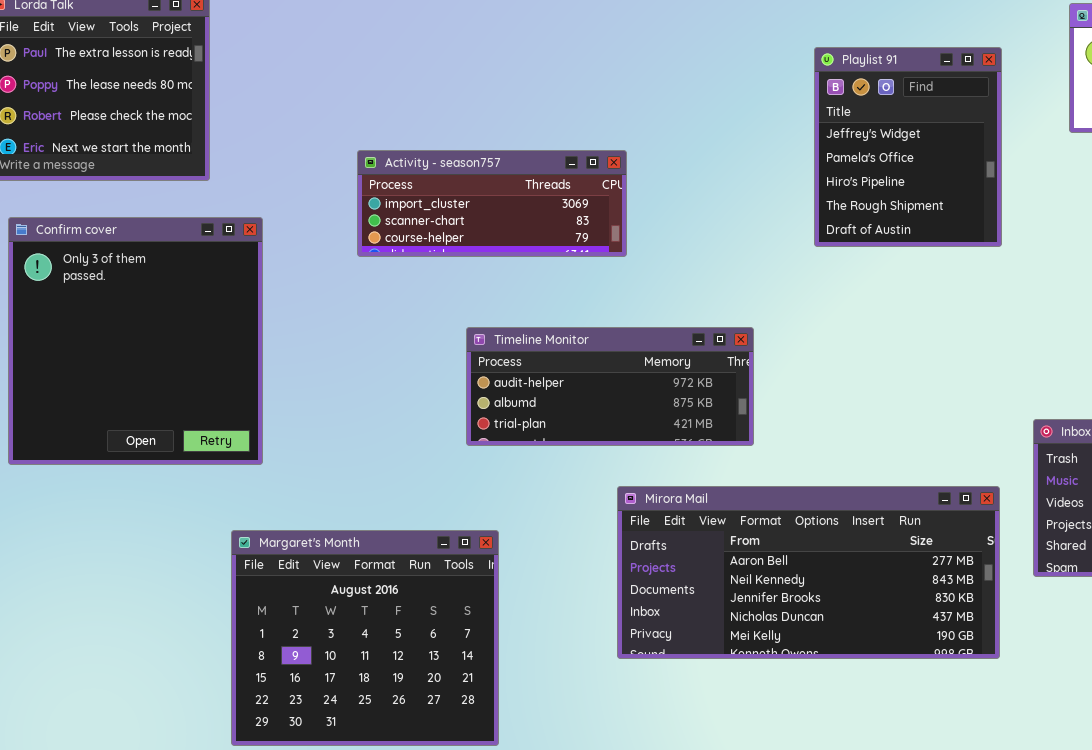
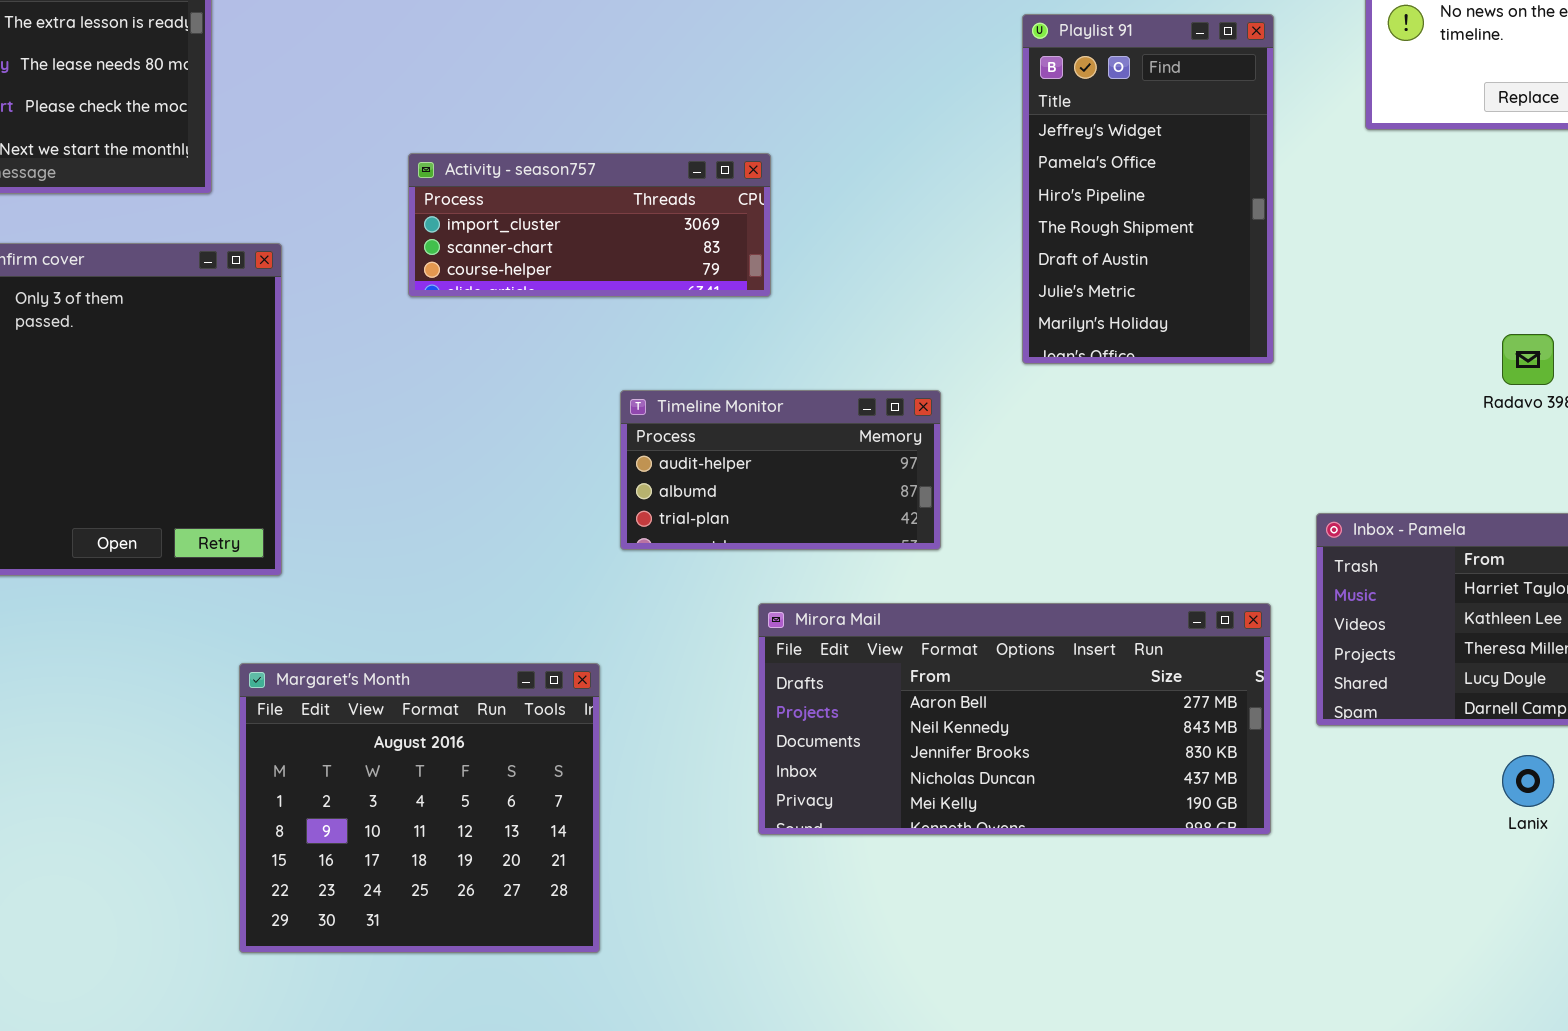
Playlist 91: [814,47,1002,247] -> [1022,14,1274,364], resized
Timeline Monitor: [466,327,754,446] -> [620,390,941,550], resized

